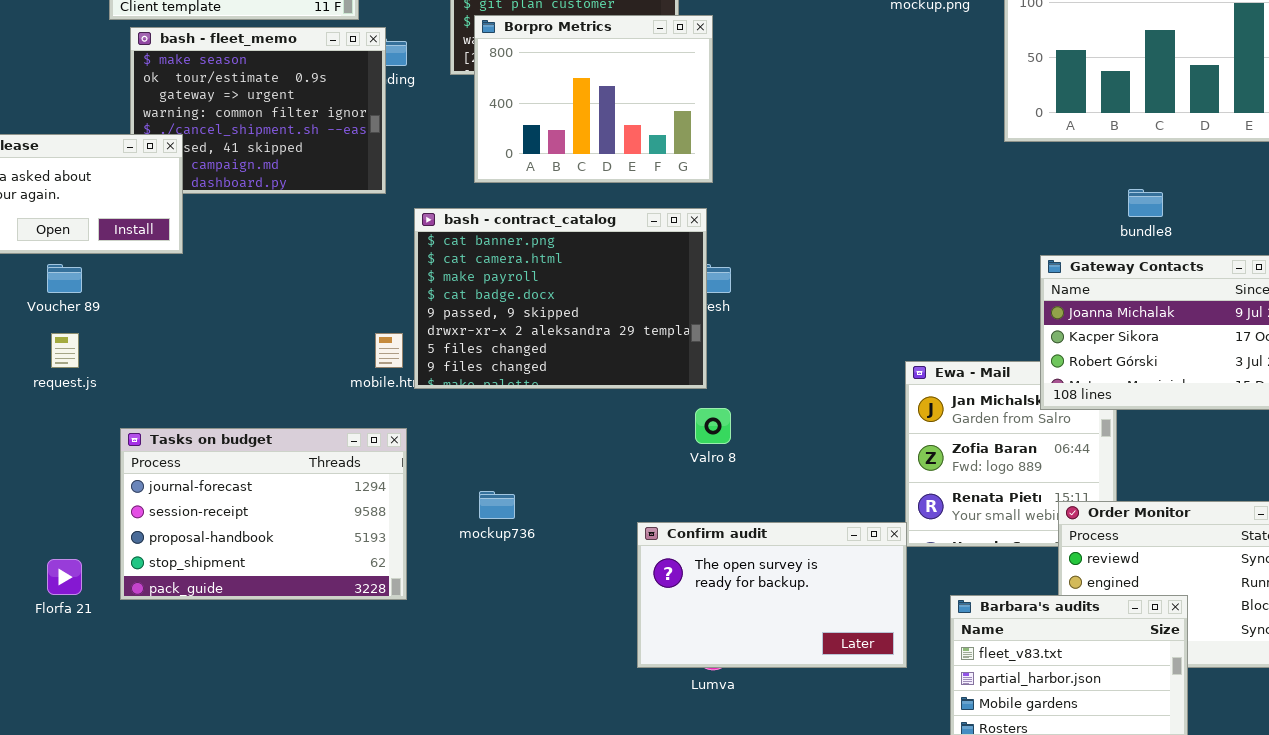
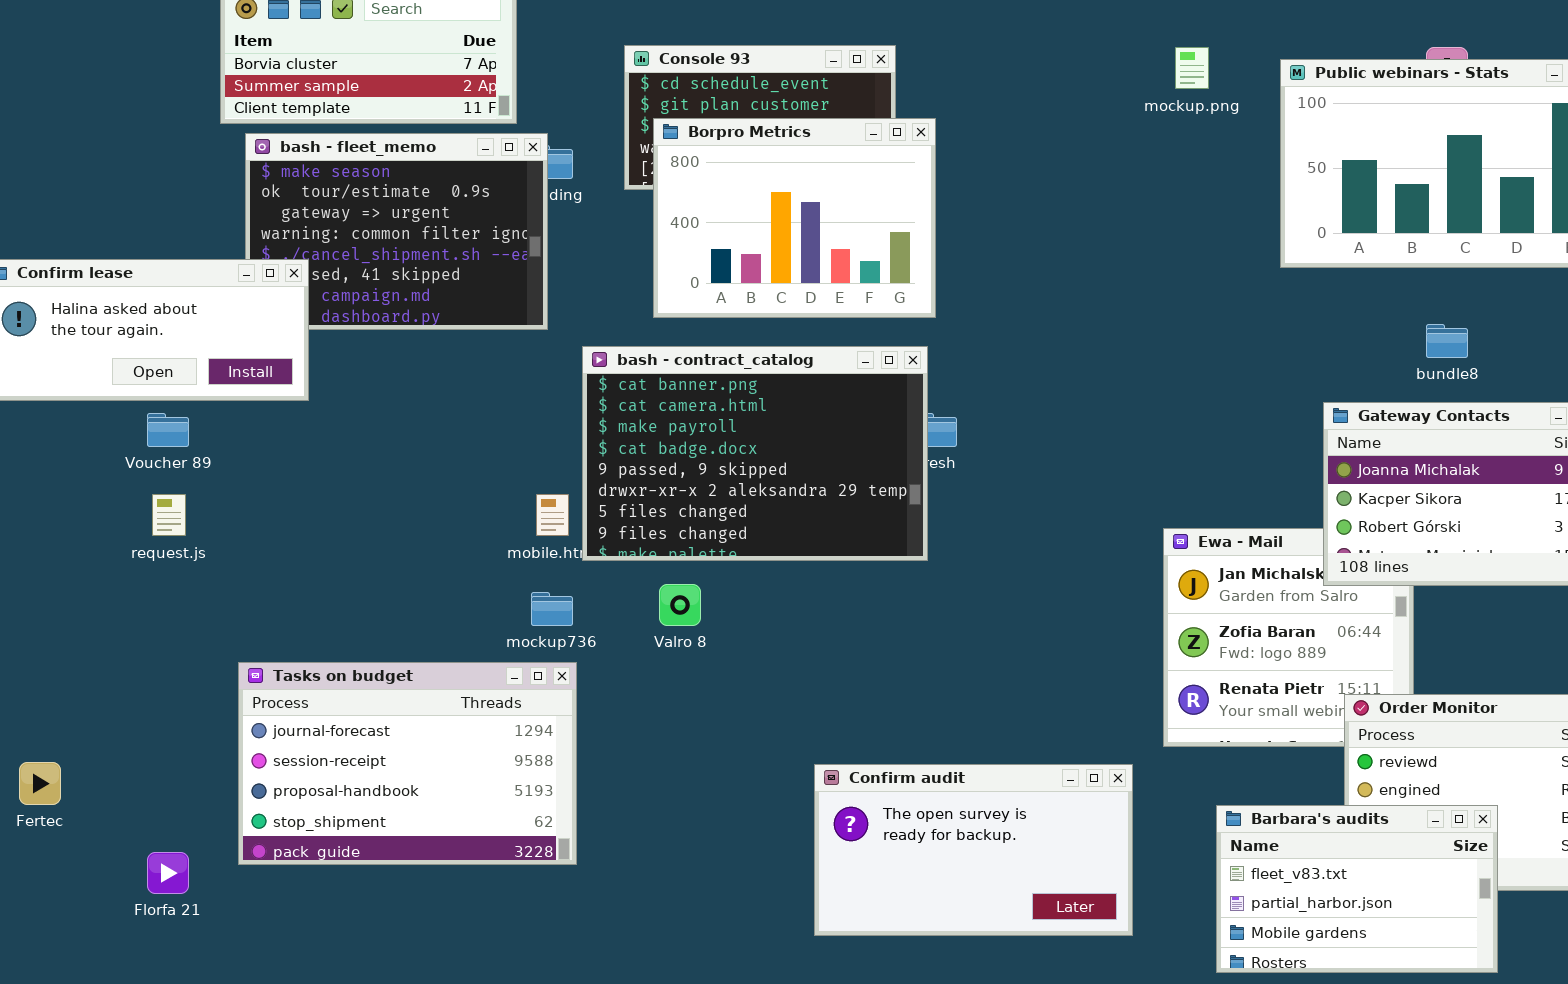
Valro 8: [695,408,731,444] -> [659,584,701,626], moved
Tasks on budget: [120,428,407,600] -> [238,662,577,865], moved
mockup736: [479,491,515,519] -> [531,592,573,626], moved
Confirm audit: [637,522,907,668] -> [814,764,1133,936], moved
Florfa 21: [47,559,82,595] -> [147,852,189,894], moved

